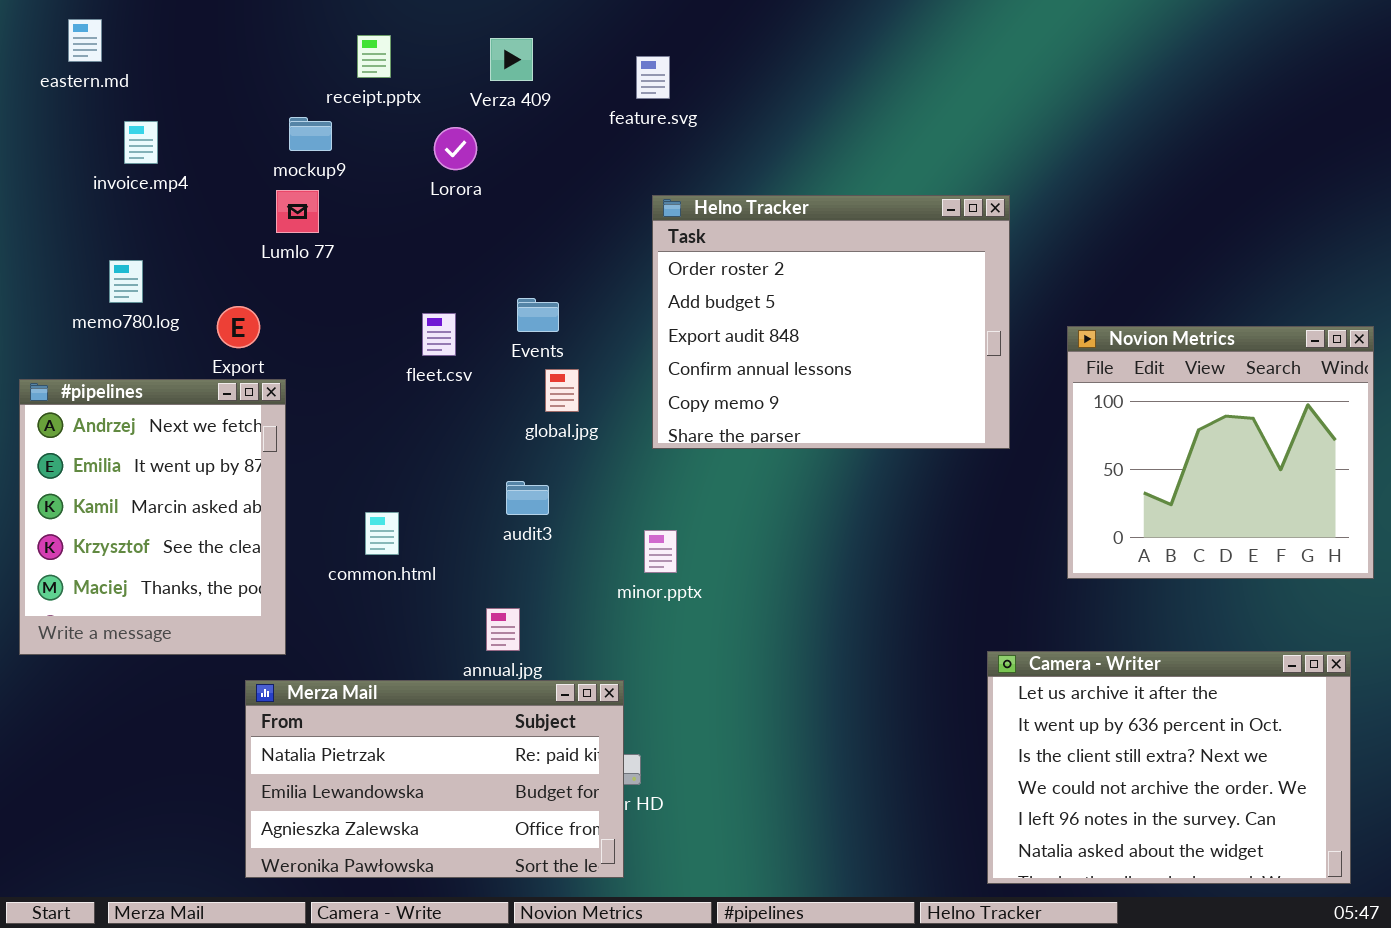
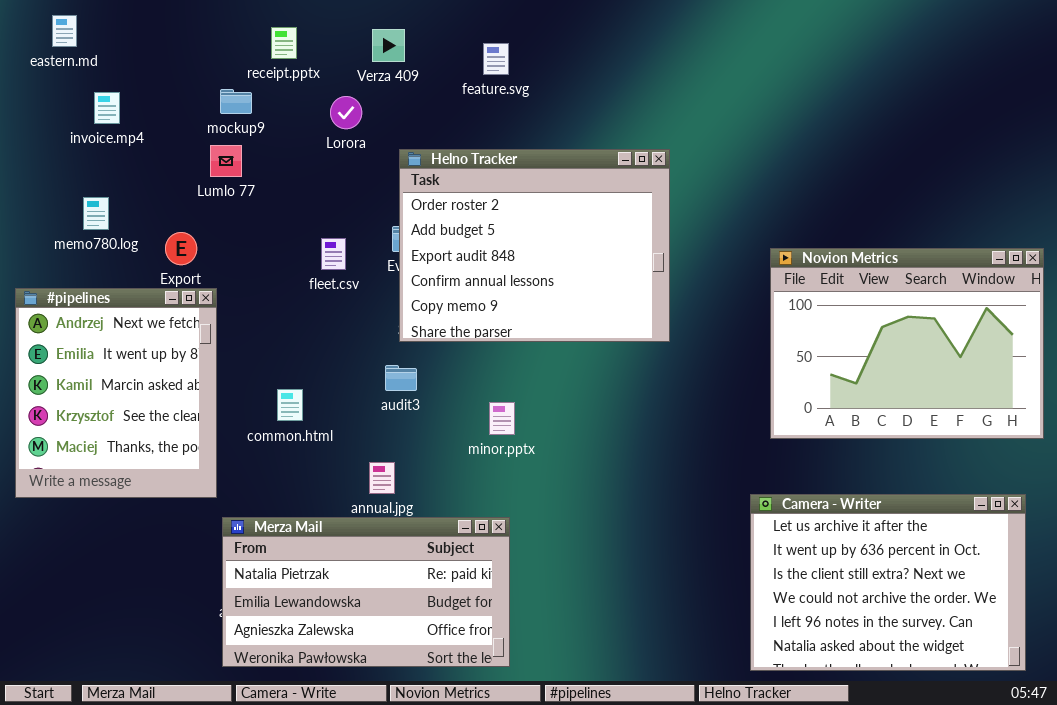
Helno Tracker: [652,195,1010,449] -> [399,149,670,342], moved
Novion Metrics: [1067,326,1374,579] -> [770,248,1044,439], resized
Merza Mail: [245,680,624,878] -> [222,517,510,667], moved

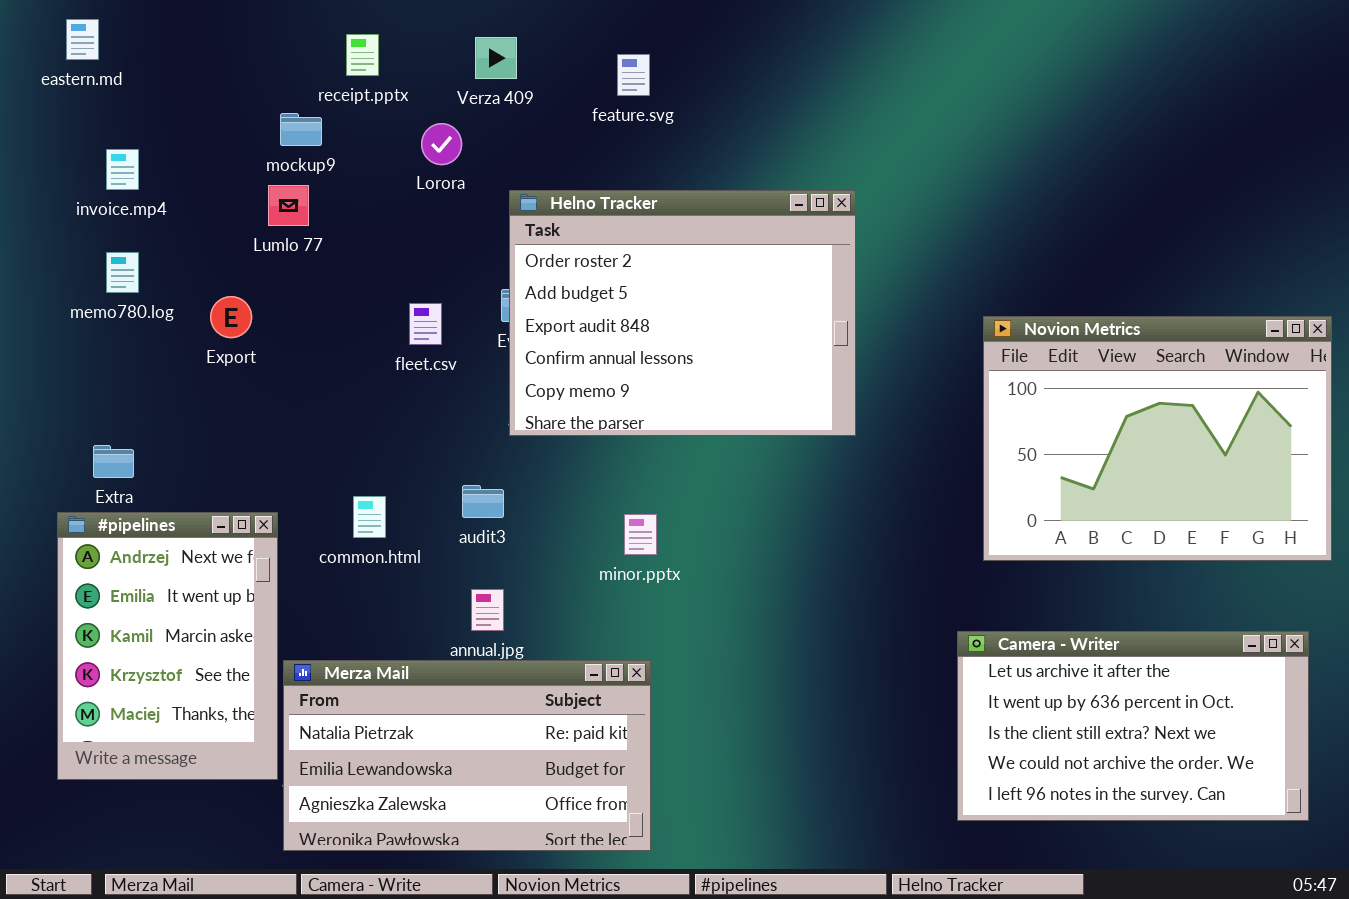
invoice.mp4: [94,92,120,124] -> [106,149,139,190], moved
#pipelines: [15,288,217,498] -> [57,512,278,780], moved, resized
audit3: [385,365,417,391] -> [462,485,504,518], moved
Camera - Writer: [750,494,1026,671] -> [957,631,1309,821], resized

